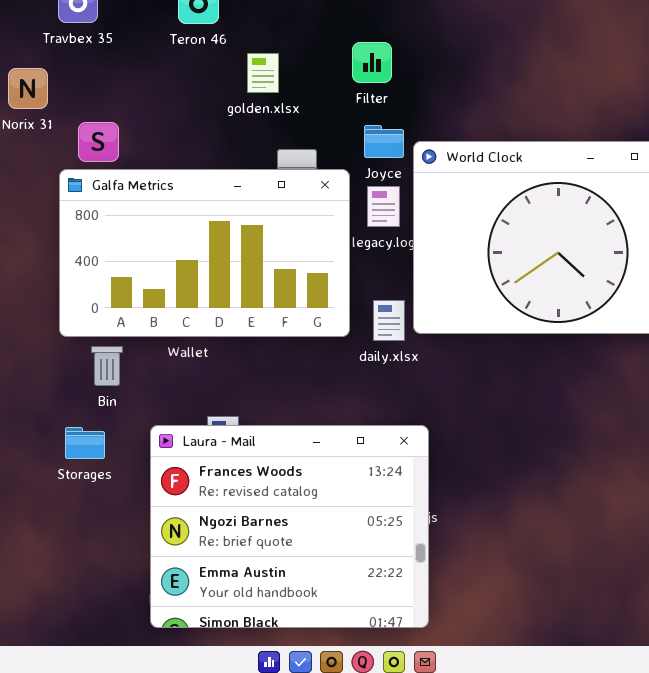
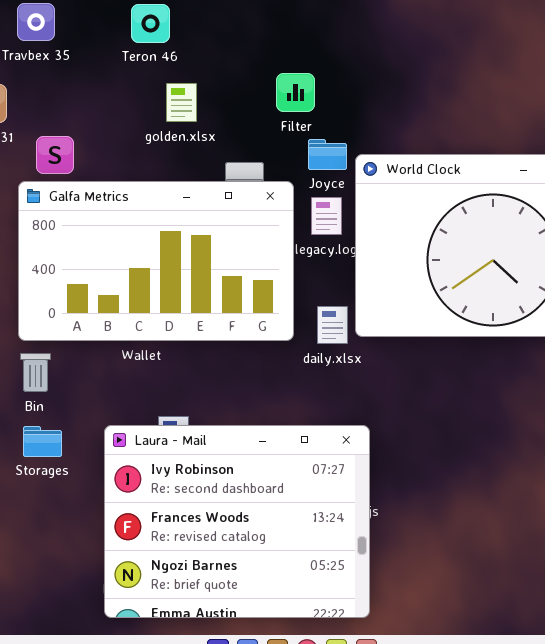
Filter: [352,42,392,83] -> [276,73,315,112], moved
golden.xlsx: [247,53,279,93] -> [166,83,197,122], moved
Bin: [91,346,123,386] -> [20,353,51,392], moved
Laura - Mail: [150,425,429,628] -> [104,425,370,618], scrolled up 1 row

